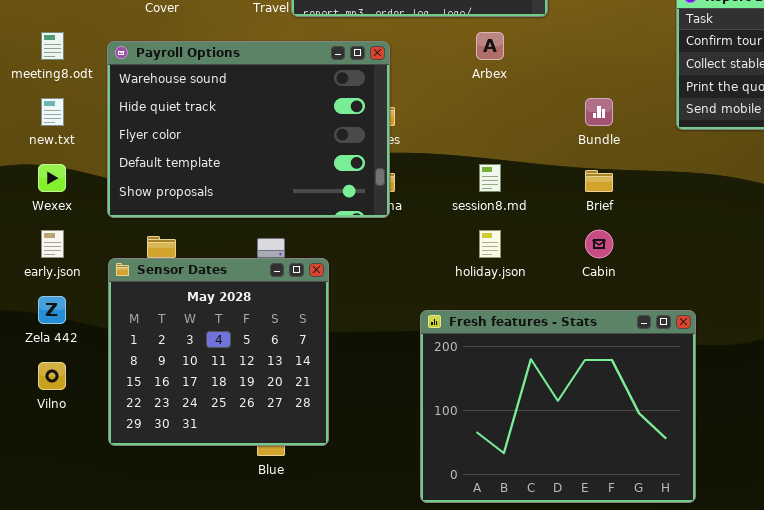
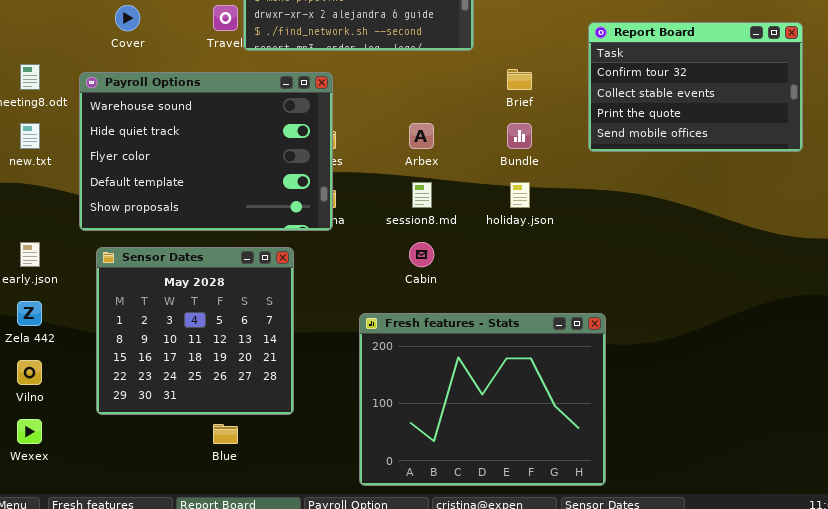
Arbex: [476,32,504,60] -> [409,123,434,149], moved
Wexex: [38,164,66,192] -> [17,419,42,444], moved
Brief: [585,170,613,192] -> [507,69,532,90], moved
holiday.json: [479,230,501,258] -> [510,182,530,208], moved
Cabin: [585,230,613,258] -> [409,242,434,267], moved
Sensor Dates: [108,258,329,446] -> [96,247,294,415], moved

